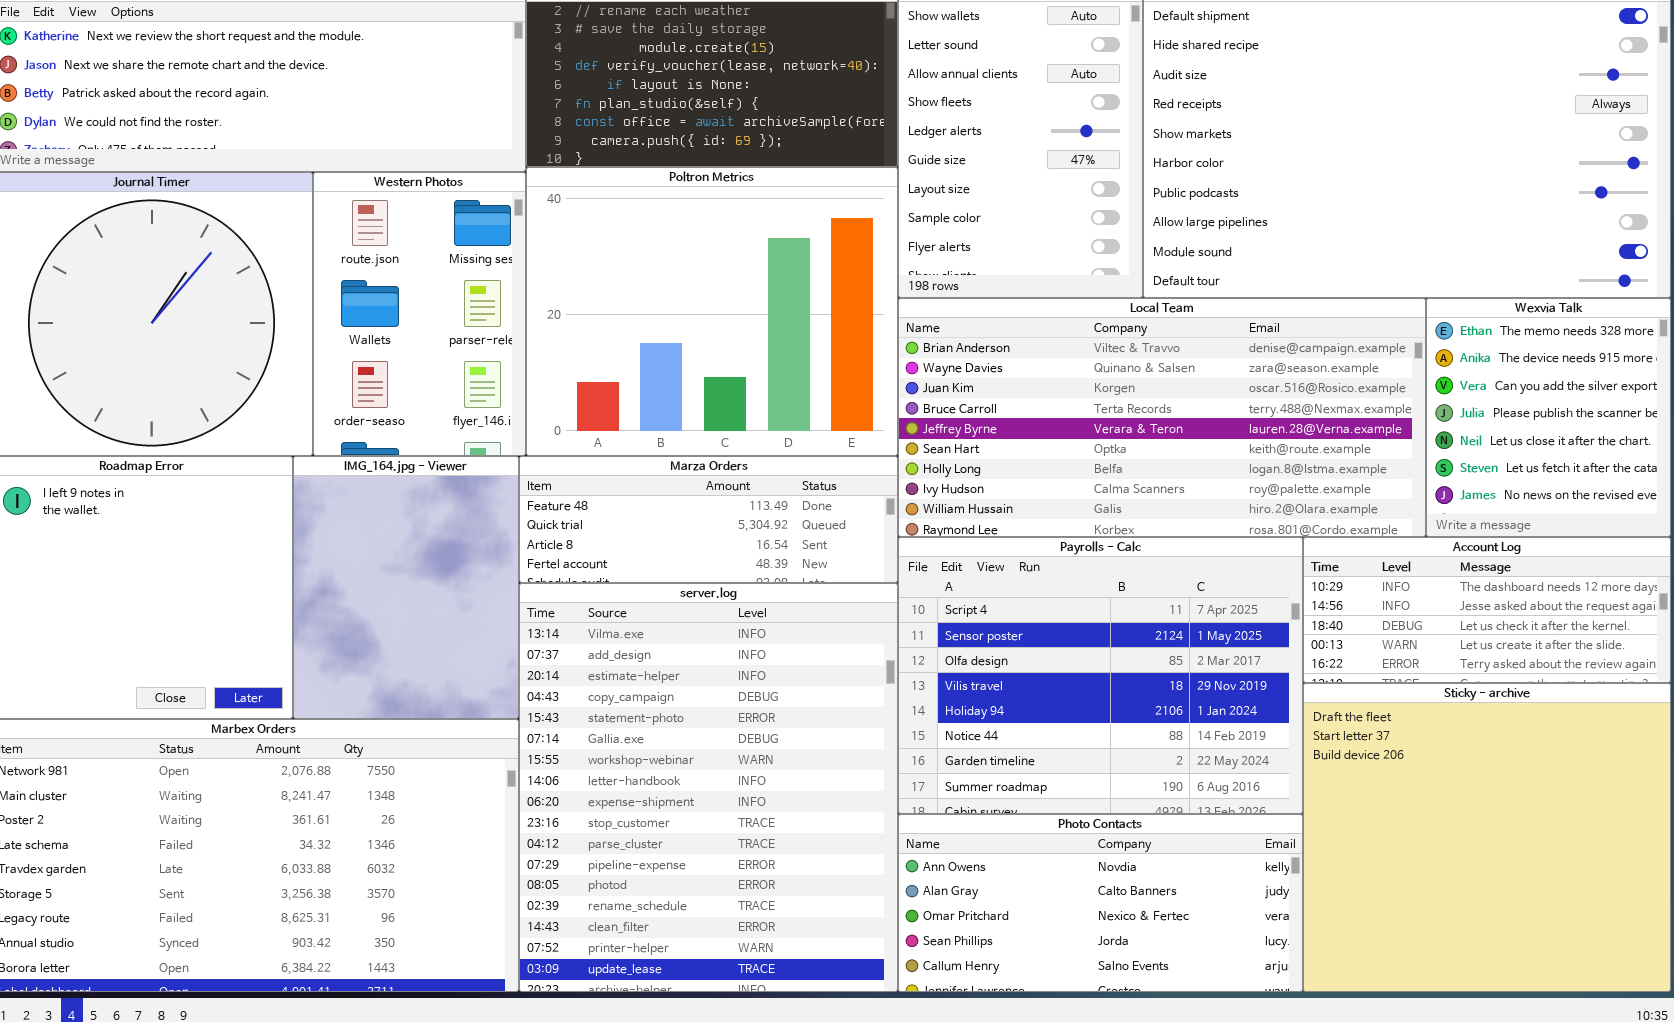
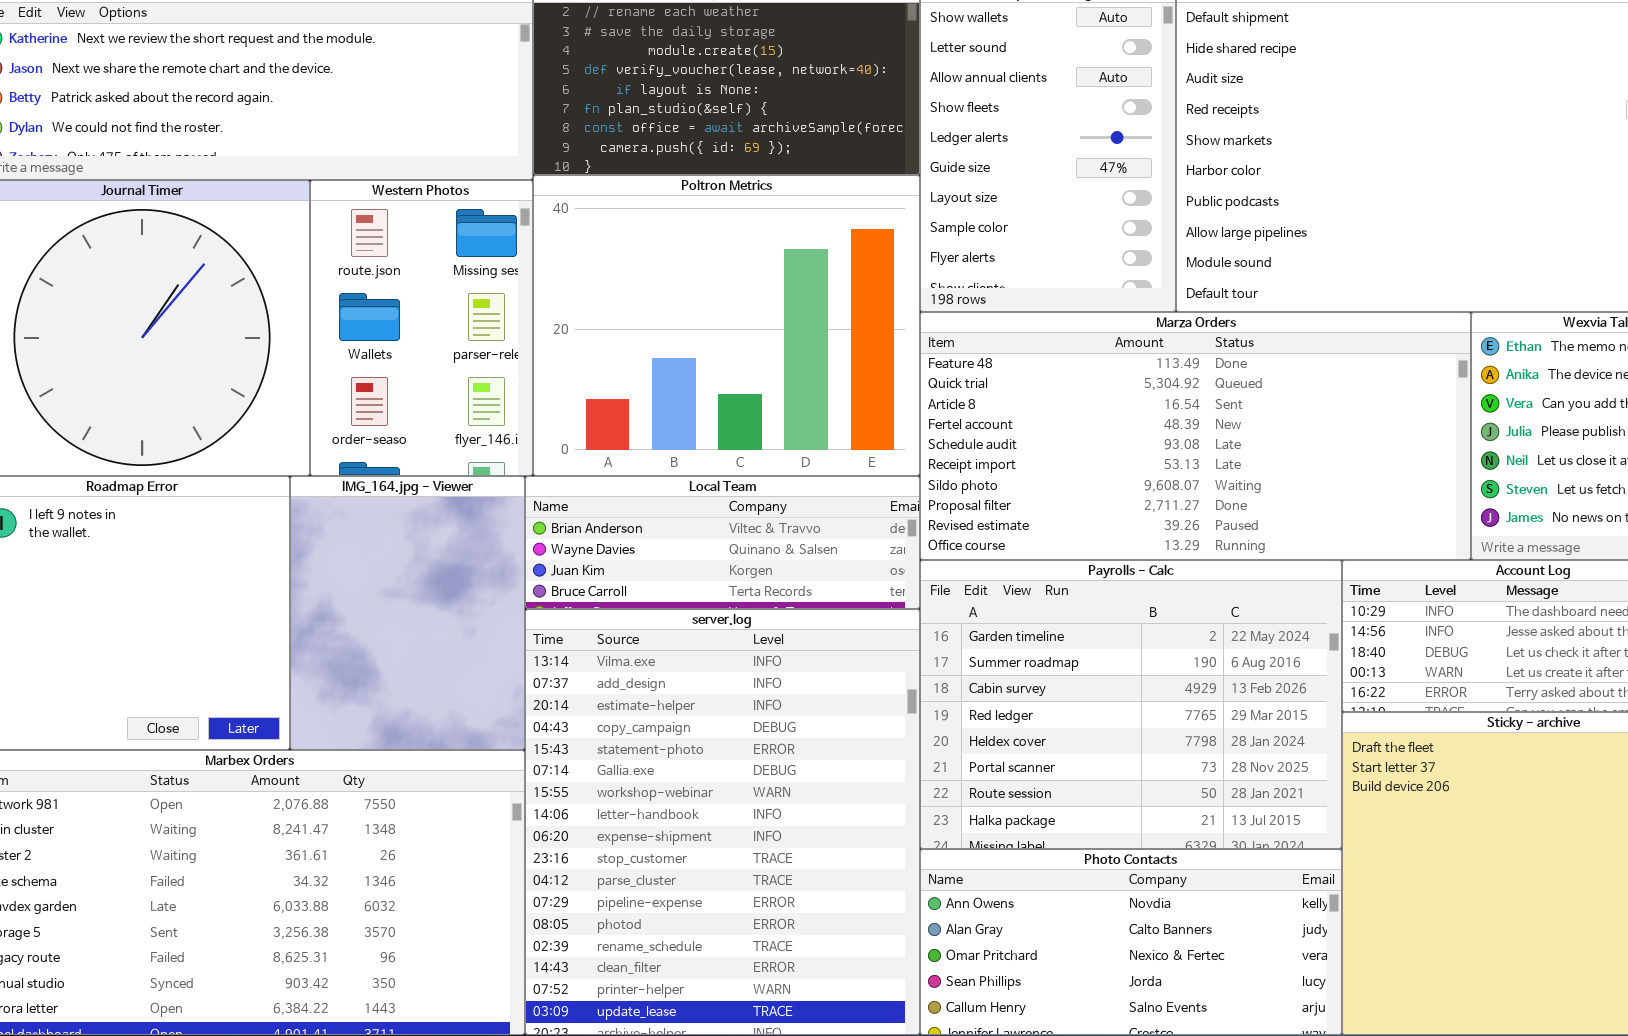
Local Team: [898,298,1426,537] -> [525,476,920,609], moved, resized
Marza Orders: [519,456,898,583] -> [920,312,1471,560], moved, resized
Payrolls - Calc: [898,537,1303,814] -> [920,560,1342,849], scrolled down 6 rows

